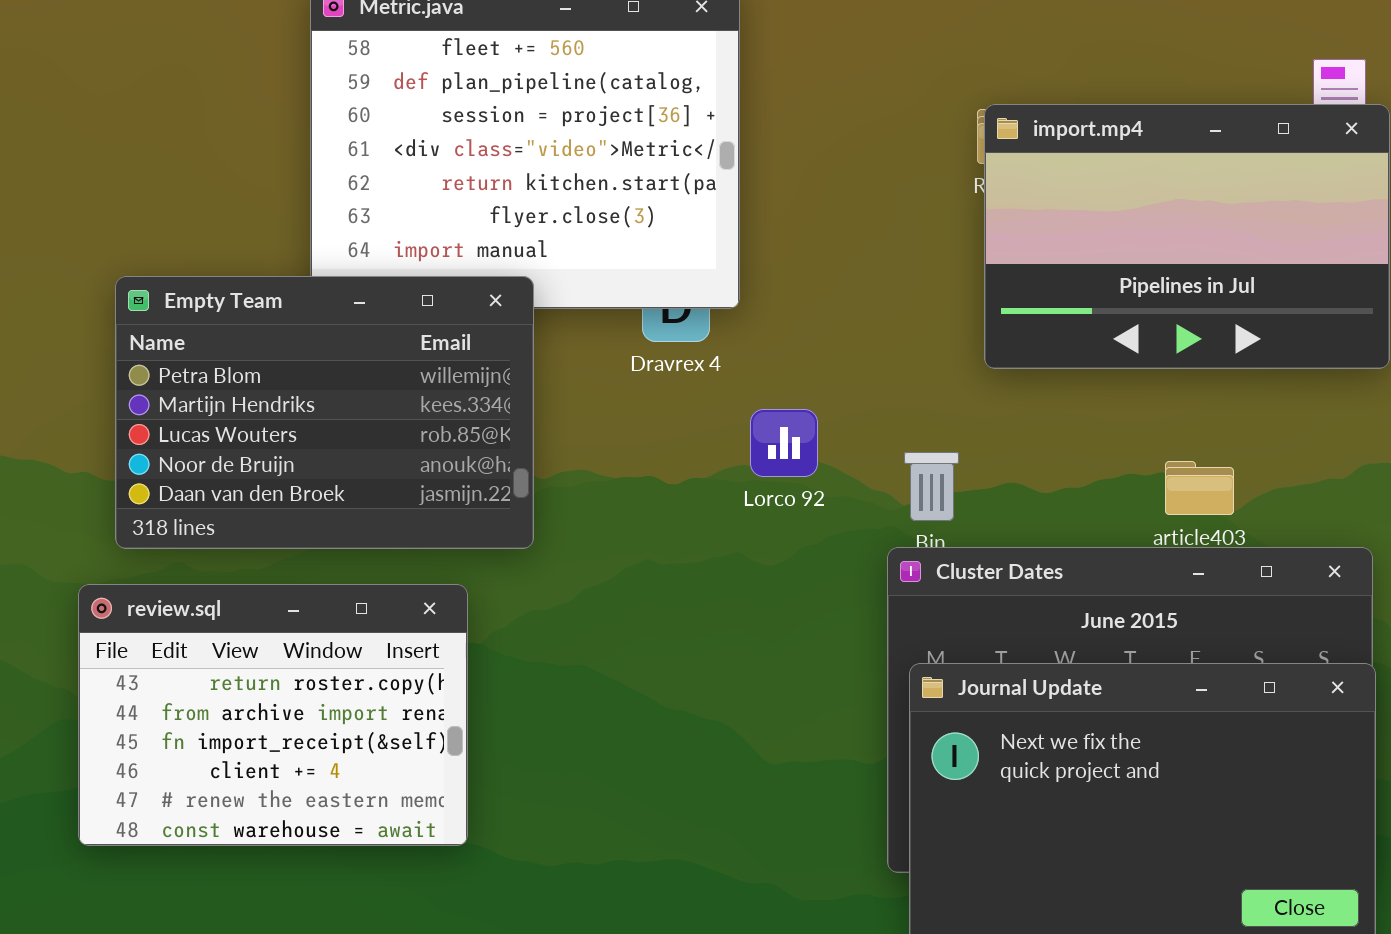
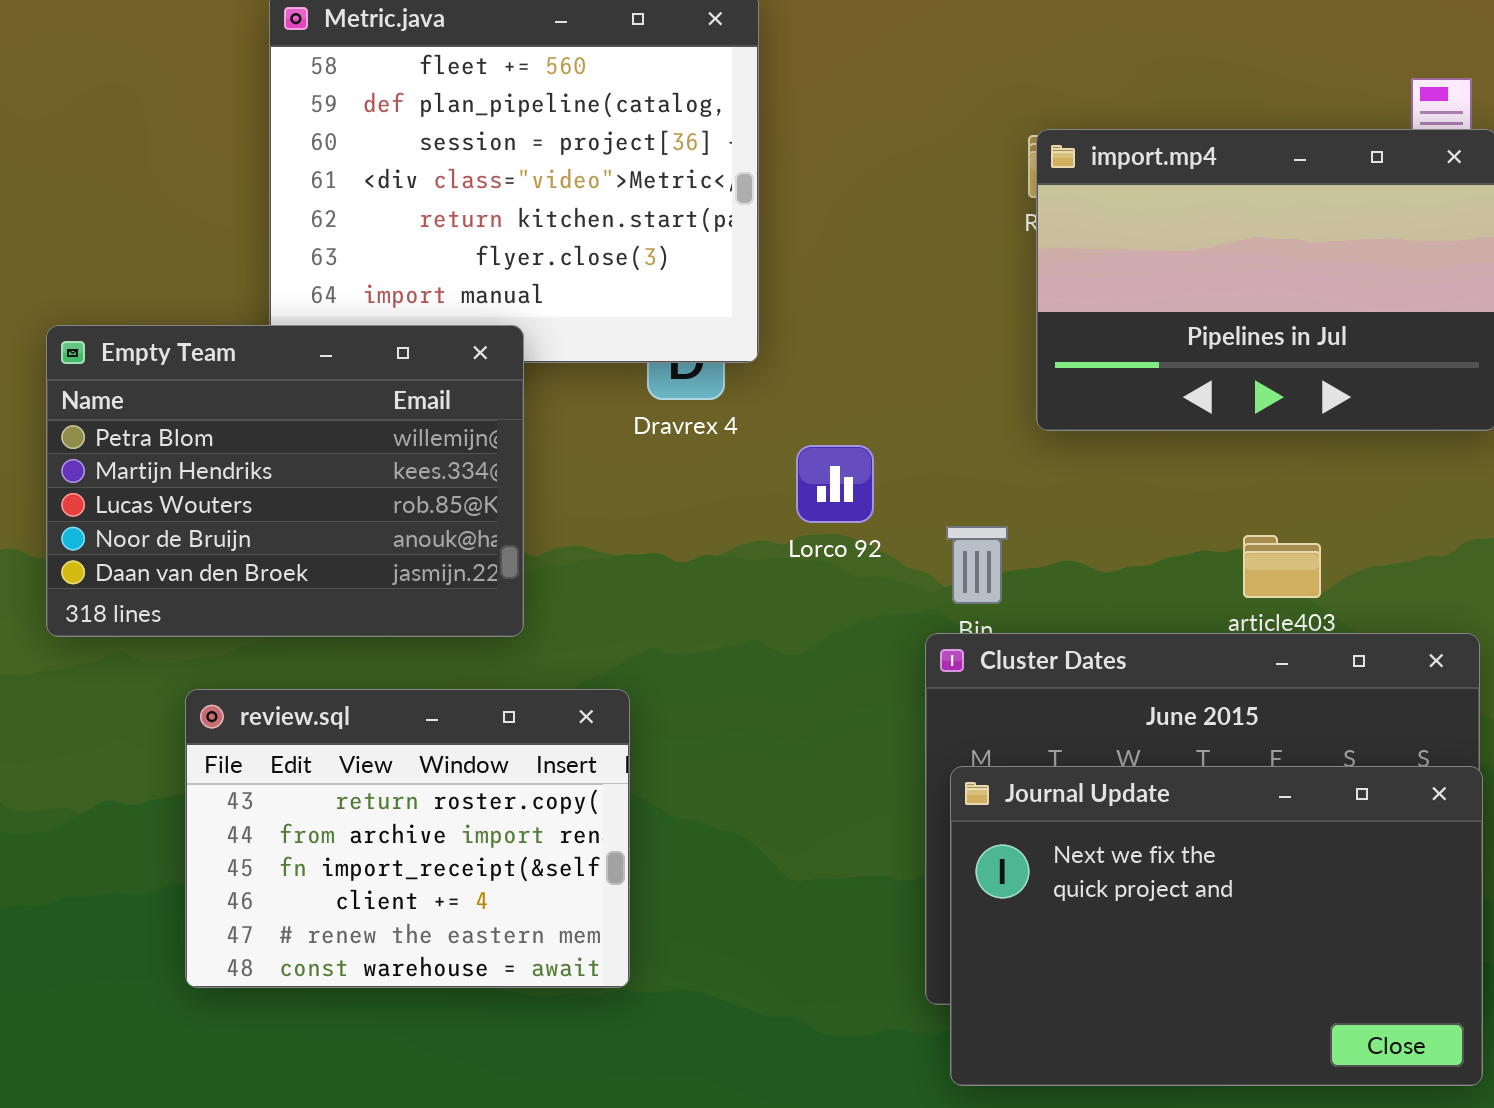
Lorco 92: [750,409,818,477] -> [796,445,874,523], moved
review.sql: [78,584,468,846] -> [185,689,630,988], moved

